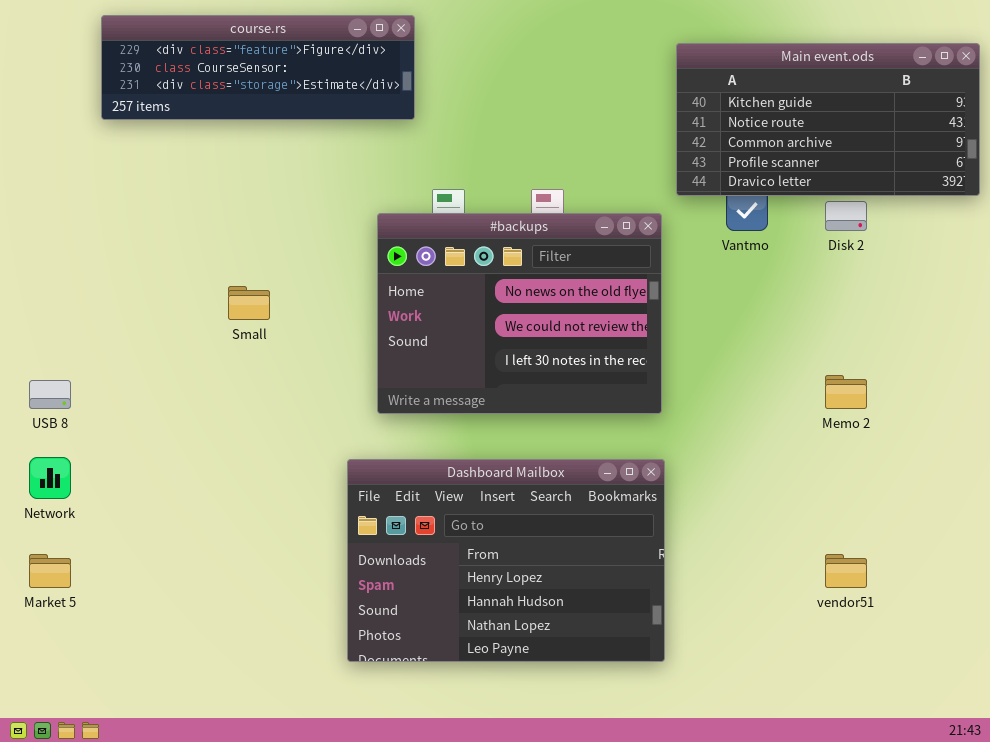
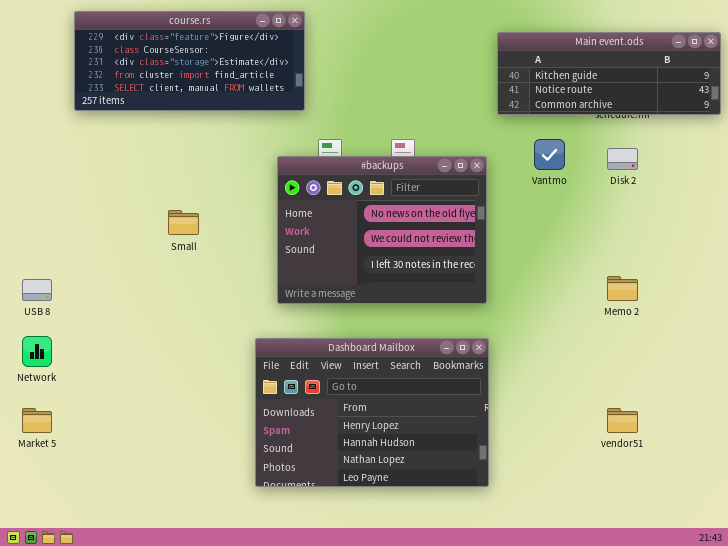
course.rs: [101,15,415,120] -> [74,11,305,111], resized
Main event.ods: [676,43,980,196] -> [497,32,721,115], resized

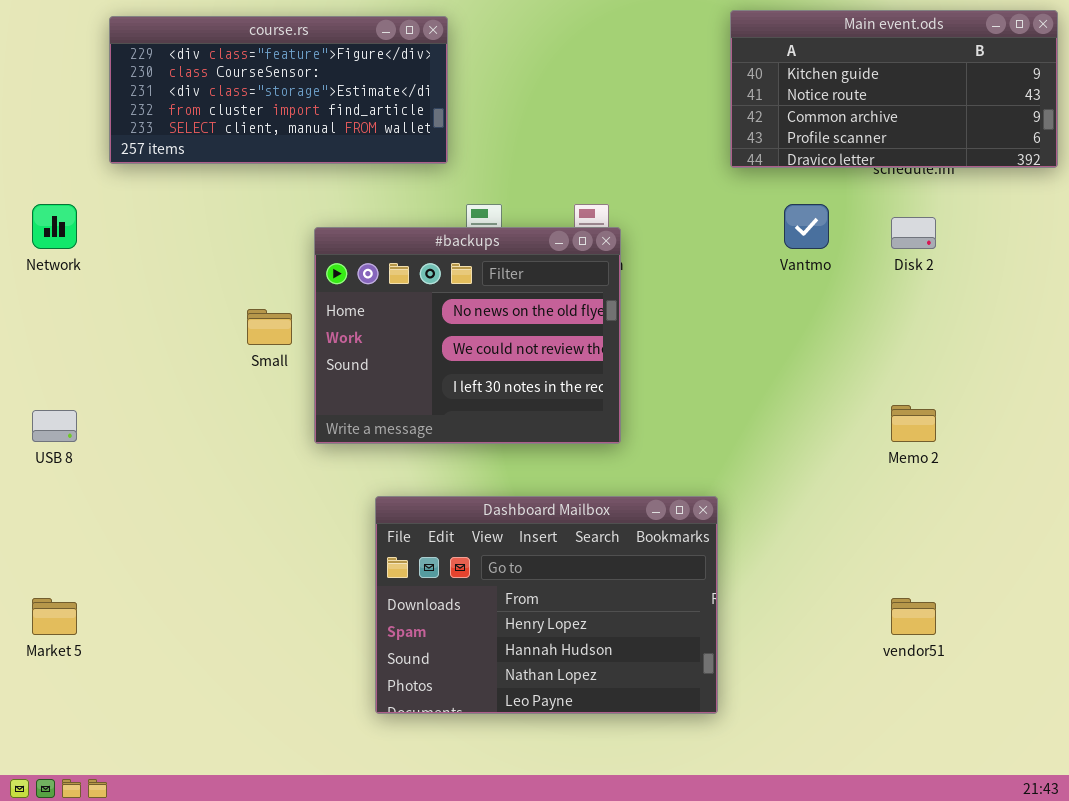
Main event.ods: [497,32,721,115] -> [730,10,1058,168], resized
#backups: [277,156,487,304] -> [314,227,621,444], moved
Network: [22,336,52,367] -> [32,204,77,249], moved

